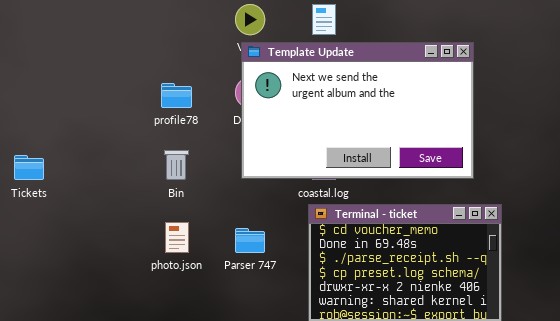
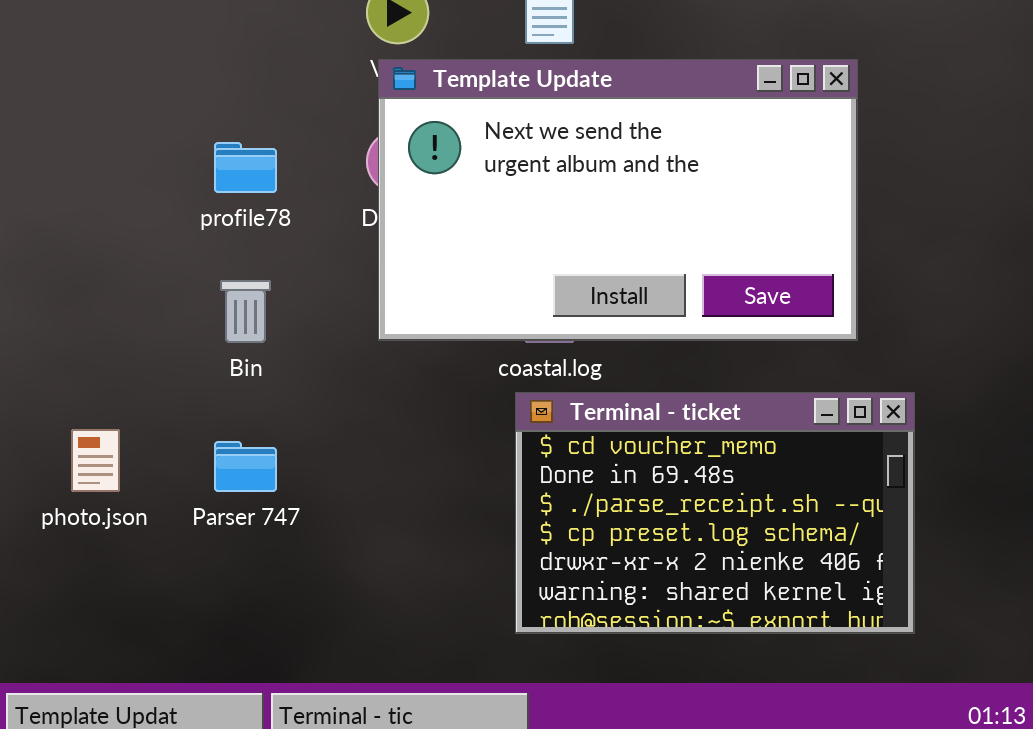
photo.json: [165,222,189,253] -> [71,429,120,492], moved
Parser 747: [235,228,265,253] -> [214,441,277,492], moved

